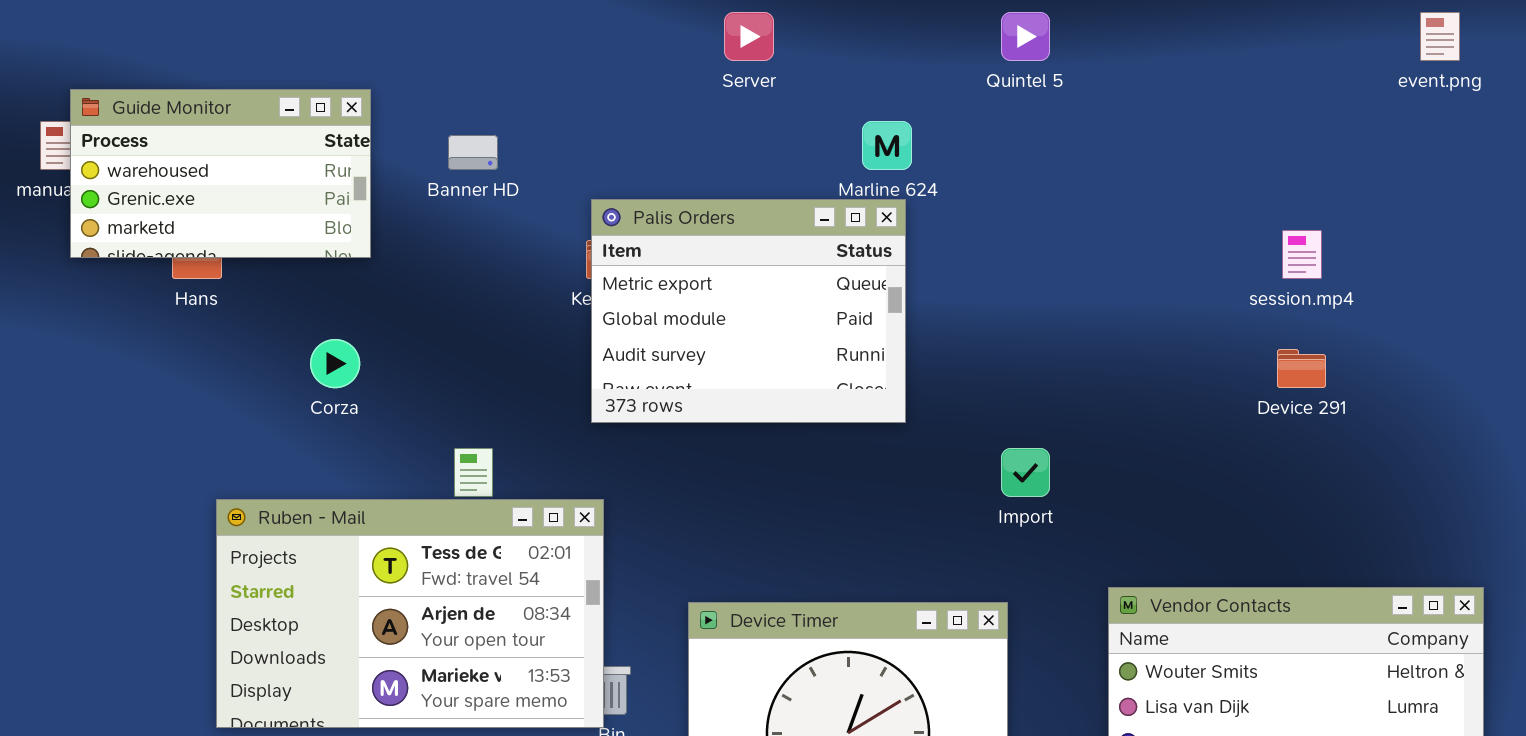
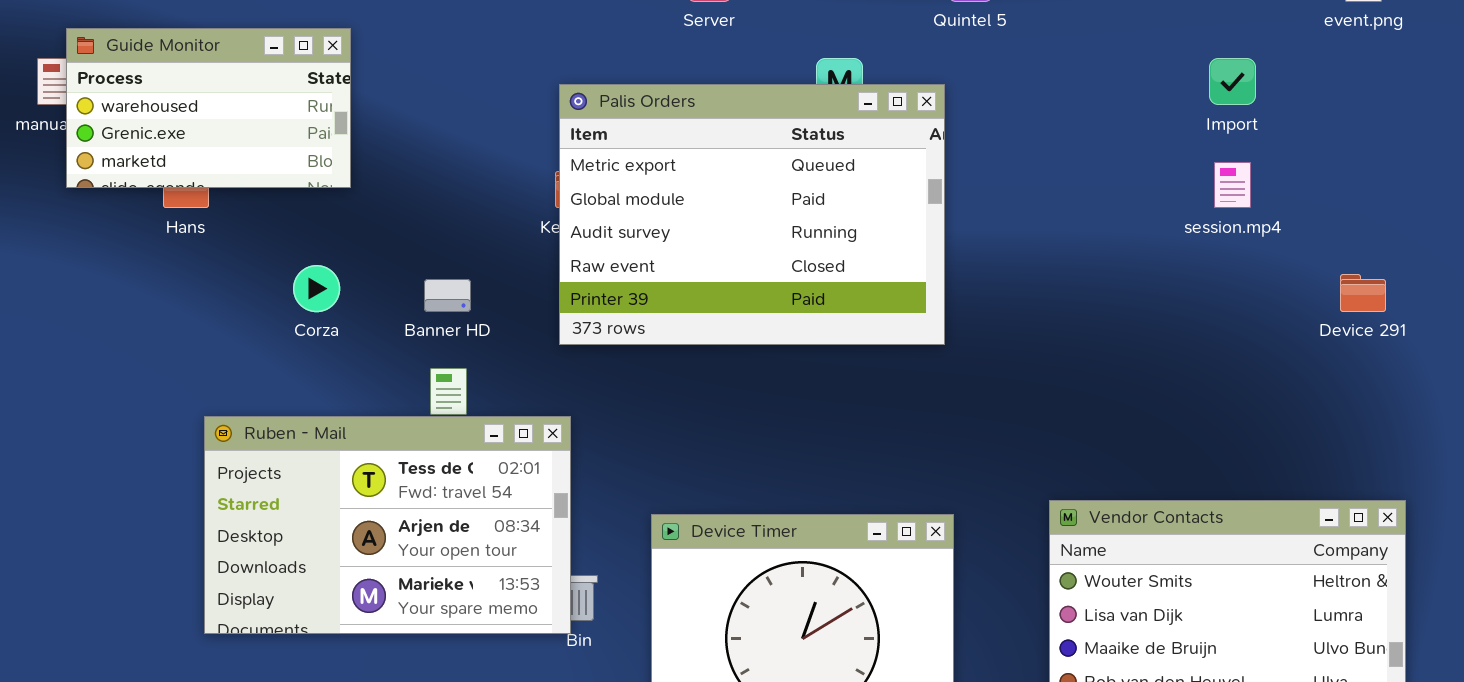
Banner HD: [448,135,498,170] -> [424,279,471,312], moved
Palis Orders: [591,199,906,423] -> [559,84,945,345], resized
Device 291: [1277,349,1326,388] -> [1340,274,1386,312], moved
Import: [1001,448,1050,497] -> [1209,58,1256,105], moved

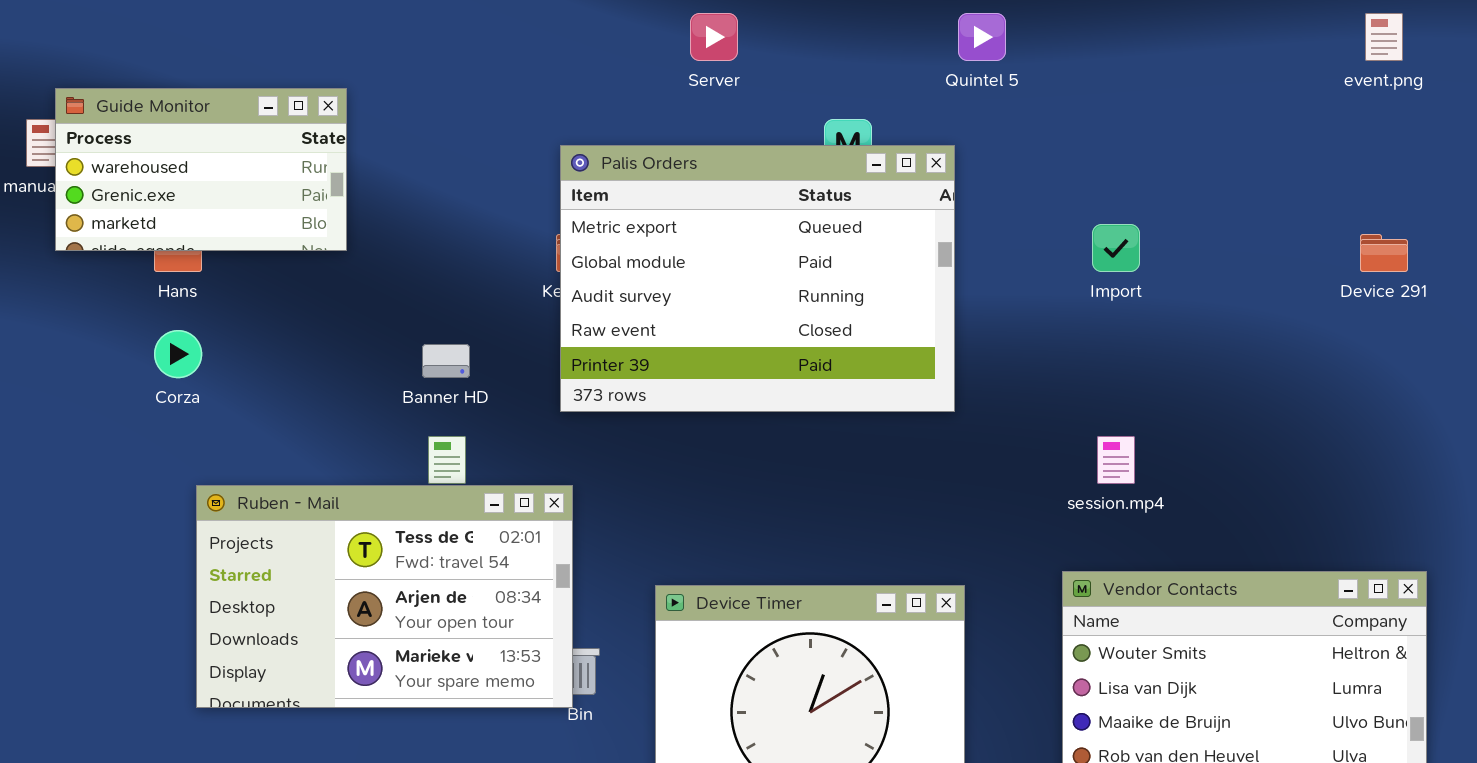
Import: [1209,58,1256,105] -> [1092,224,1140,272], moved
session.mp4: [1214,162,1251,208] -> [1097,436,1135,484], moved
Corza: [293,265,340,312] -> [154,330,202,378], moved
Device 291: [1340,274,1386,312] -> [1360,234,1408,272], moved

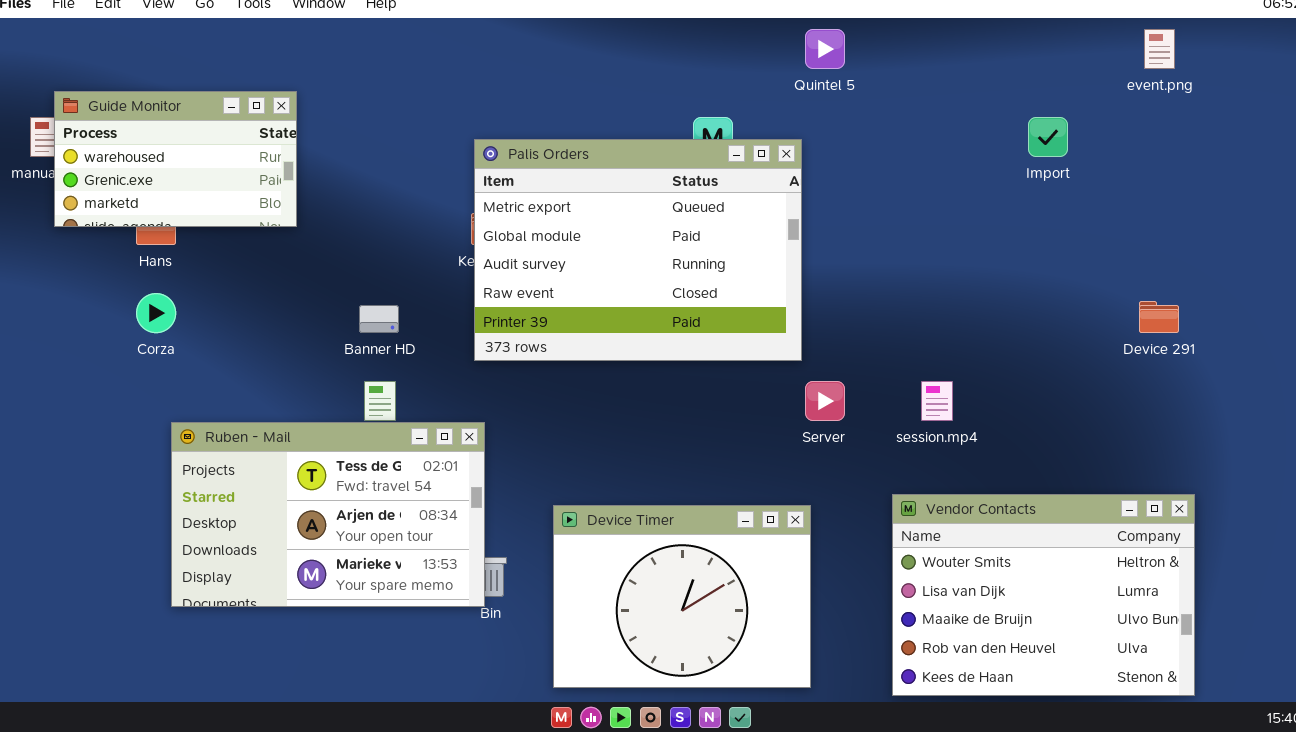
Server: [690,13,738,61] -> [805,381,845,421], moved
Import: [1092,224,1140,272] -> [1028,117,1068,157], moved
Device 291: [1360,234,1408,272] -> [1139,301,1179,333], moved

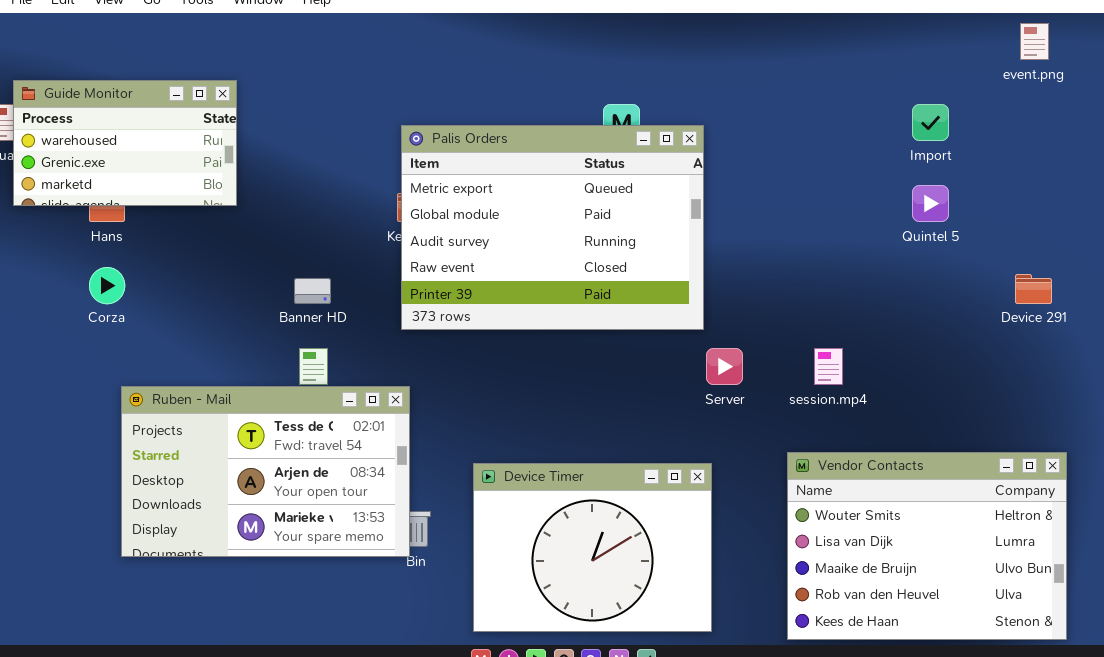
Quintel 5: [805,29,845,69] -> [912,185,949,222], moved

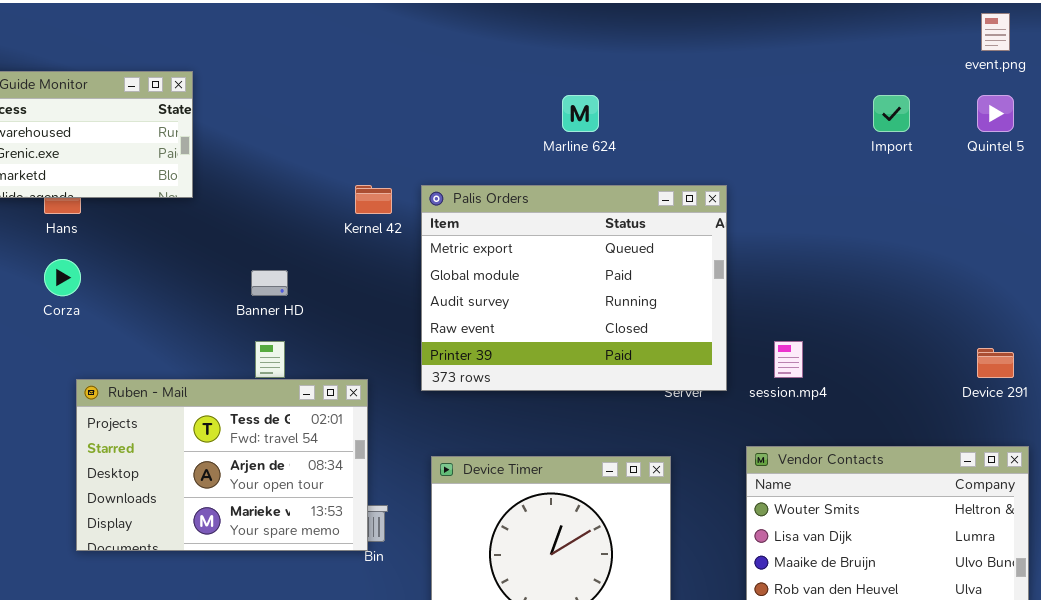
Palis Orders: [401,125,704,330] -> [421,185,727,391], moved
Quintel 5: [912,185,949,222] -> [977,95,1014,132], moved
Device 291: [1015,274,1052,304] -> [977,348,1014,378], moved

